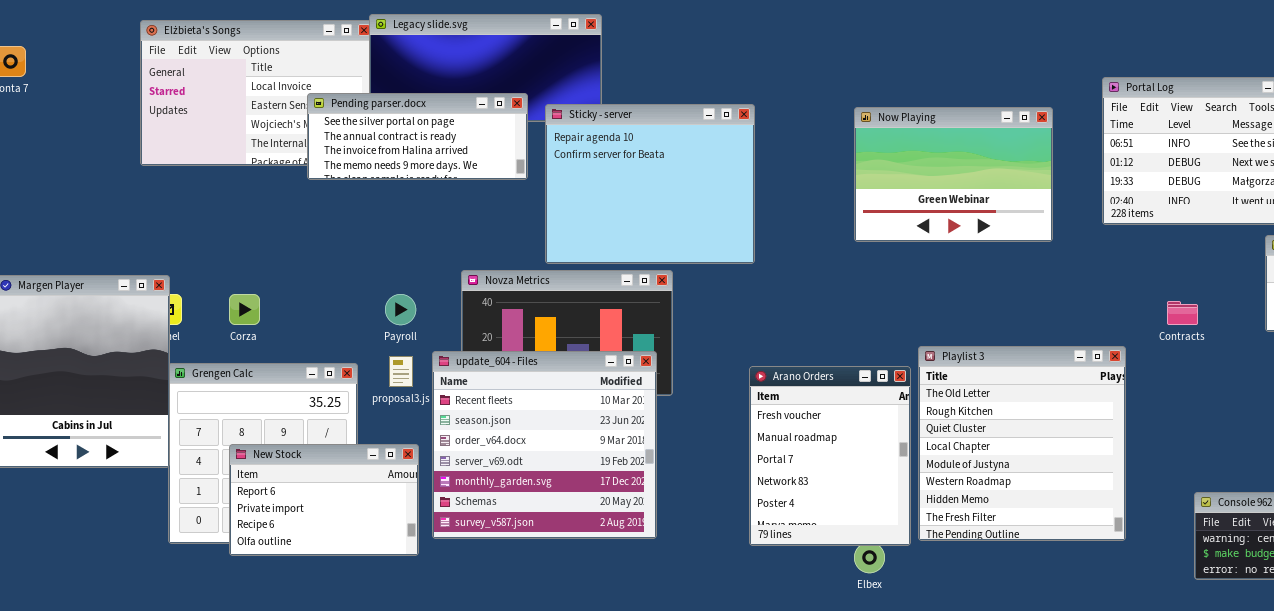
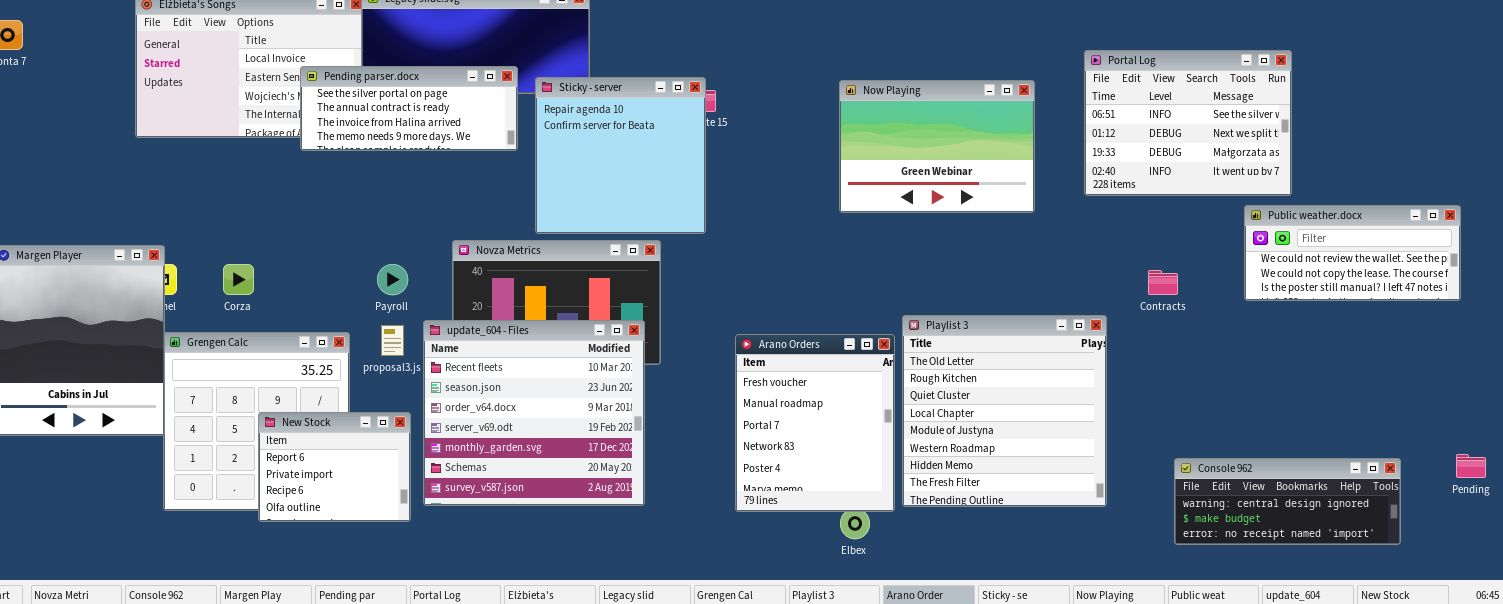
Sticky - server: [545,104,755,264] -> [535,77,706,234], resized
New Stock: [229,444,419,556] -> [258,412,411,522], resized

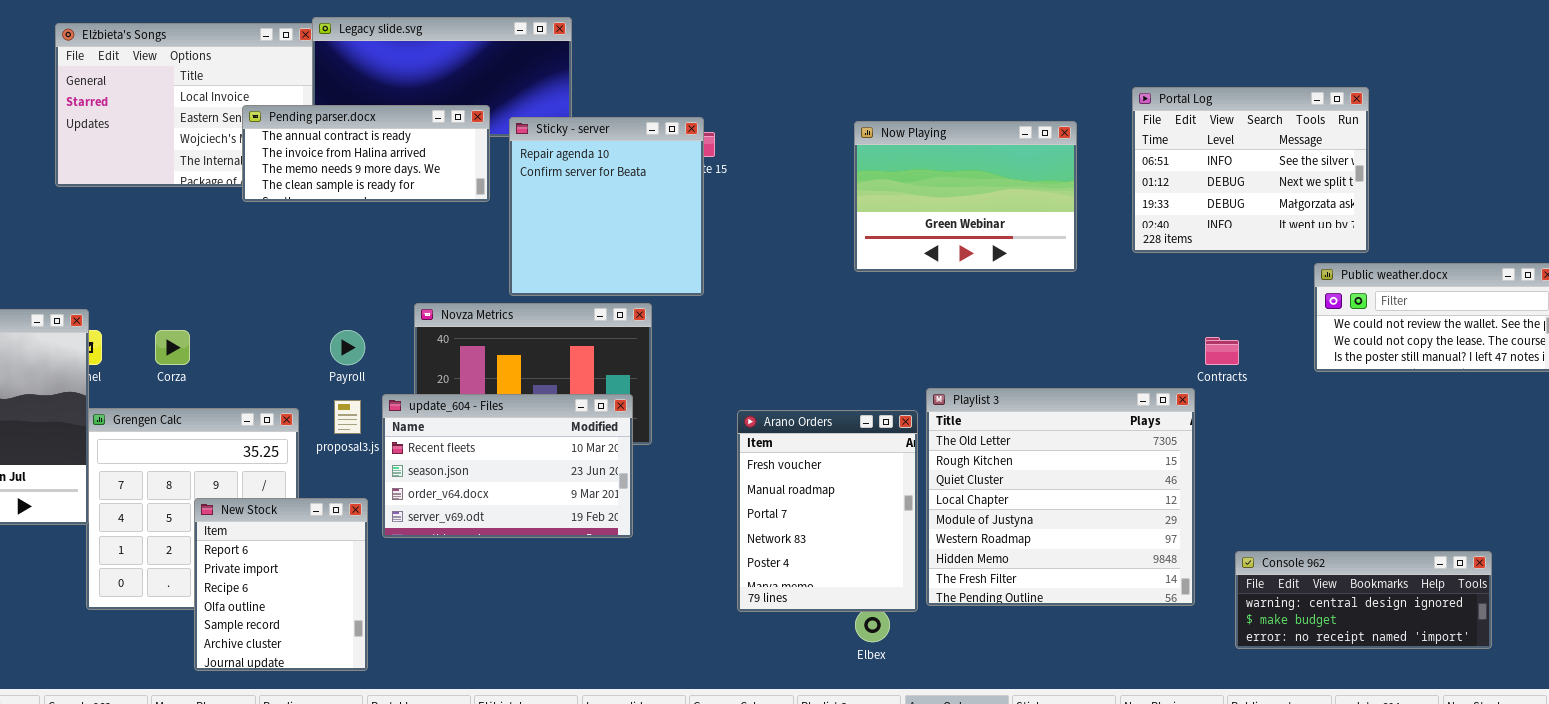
Pending parser.docx: [300,66,518,151] -> [242,105,490,202], scrolled down 1 row
Playlist 3: [902,315,1107,507] -> [926,388,1195,606], resized
update_604 - Files: [423,320,645,506] -> [382,394,633,538], resized
New Stock: [258,412,411,522] -> [194,498,368,671], resized

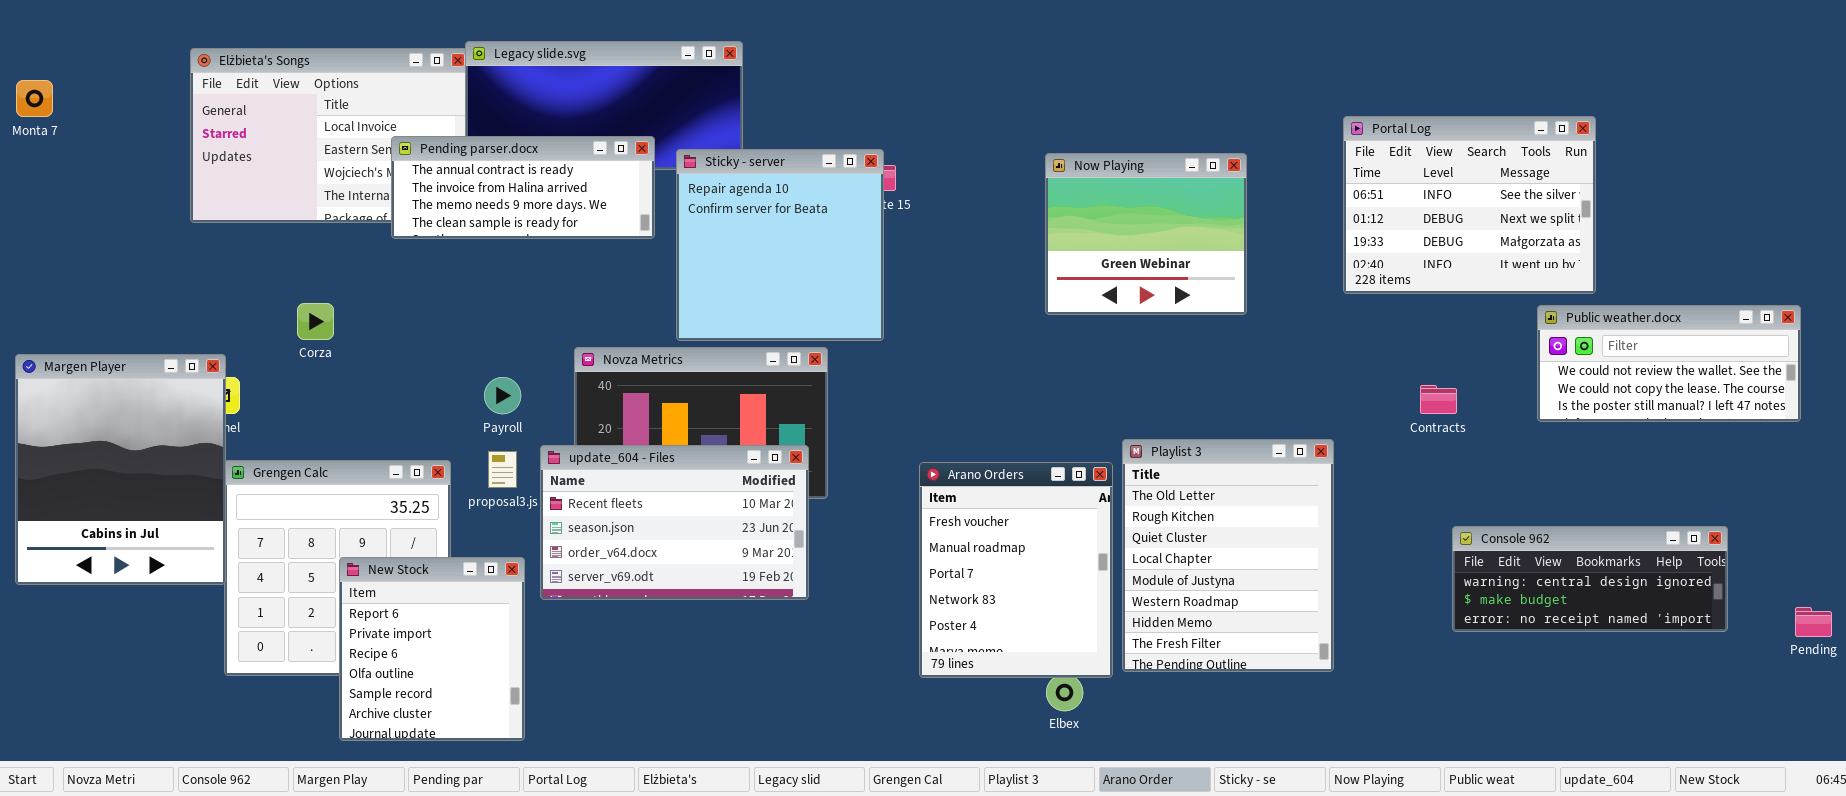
Now Playing: [854,121,1077,272] -> [1045,153,1247,315], resized
Corza: [155,330,190,365] -> [297,303,334,340], moved
Playlist 3: [926,388,1195,606] -> [1122,439,1334,672], resized
Console 962: [1235,551,1492,649] -> [1452,526,1728,632], moved

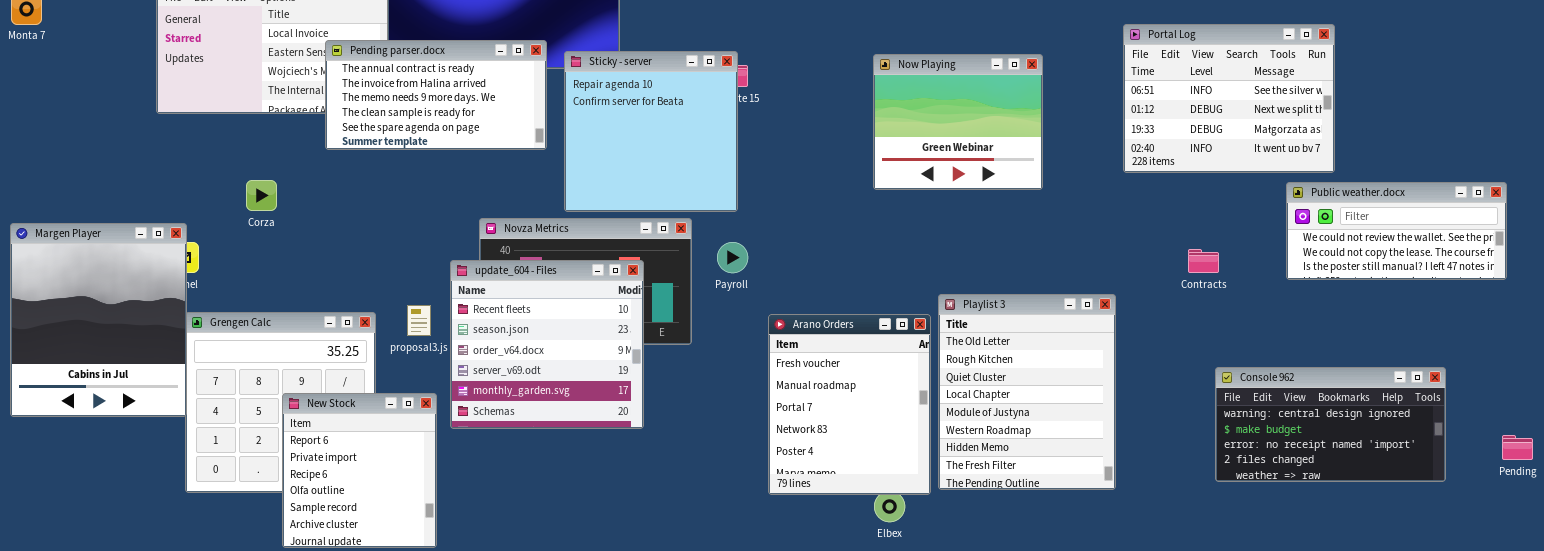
Pending parser.docx: [391,136,655,239] -> [325,40,547,150], resized
Payroll: [484,377,521,414] -> [717,242,748,273], moved
update_604 - Files: [540,445,809,600] -> [450,260,644,429], resized
Console 962: [1452,526,1728,632] -> [1215,367,1446,482], resized

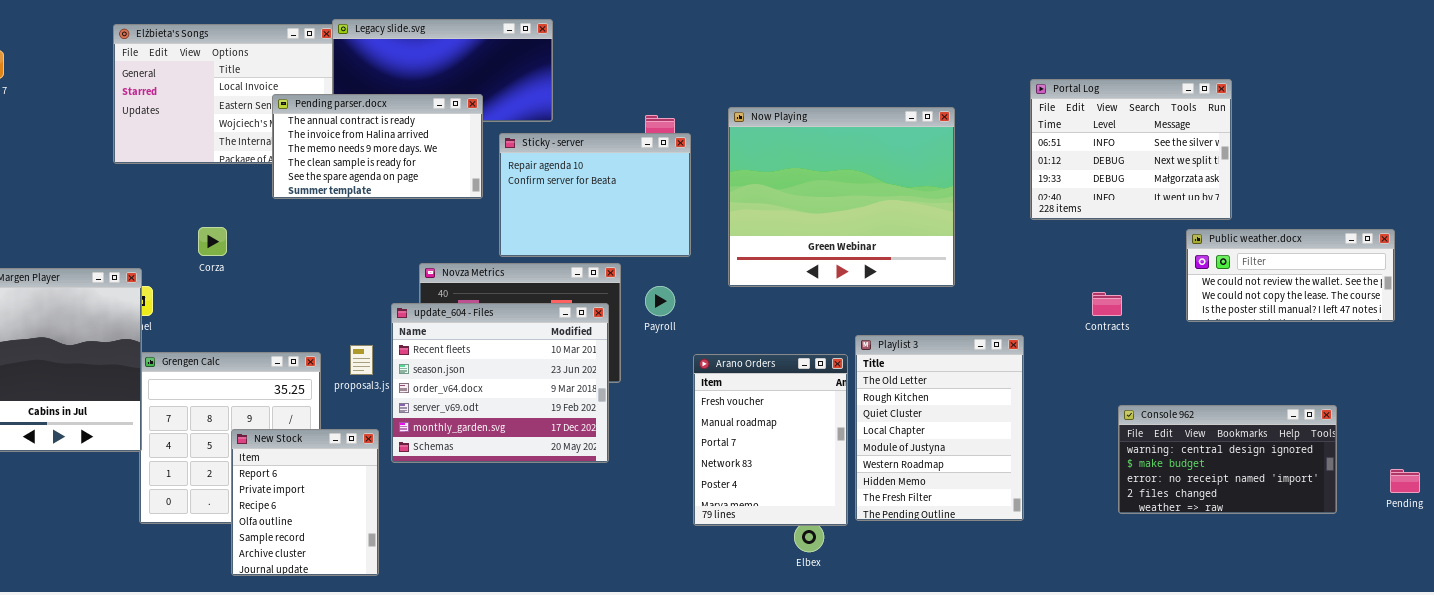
Sticky - server: [564,51,738,212] -> [499,133,691,257], resized
Now Playing: [873,54,1043,190] -> [728,107,955,287], resized
update_604 - Files: [450,260,644,429] -> [391,303,609,463], resized

